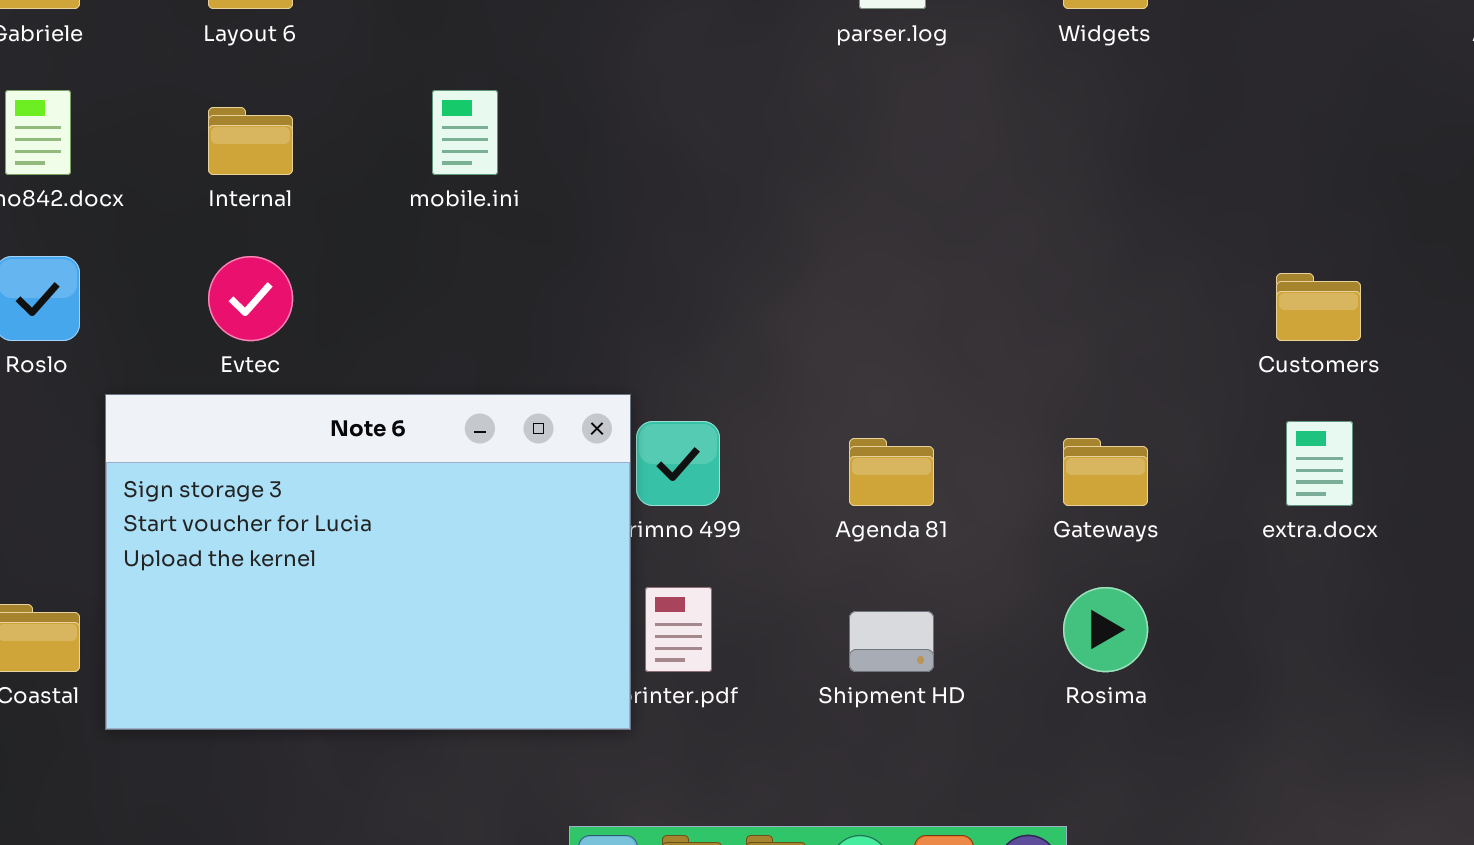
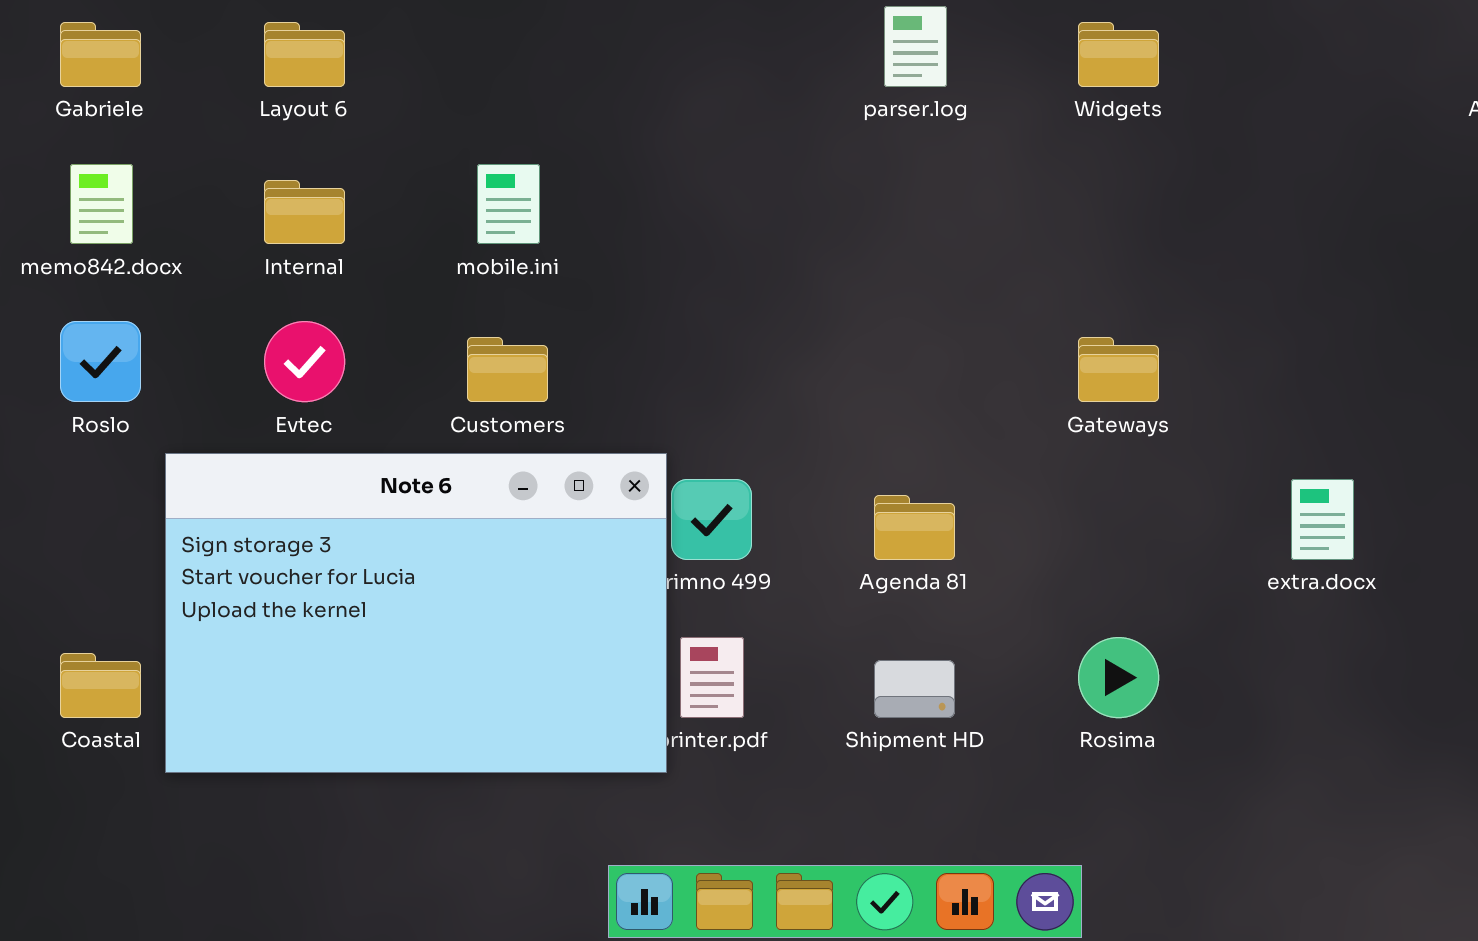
Customers: [1276,273,1361,341] -> [467,337,548,402], moved
Gateways: [1063,438,1148,506] -> [1078,337,1159,402], moved

